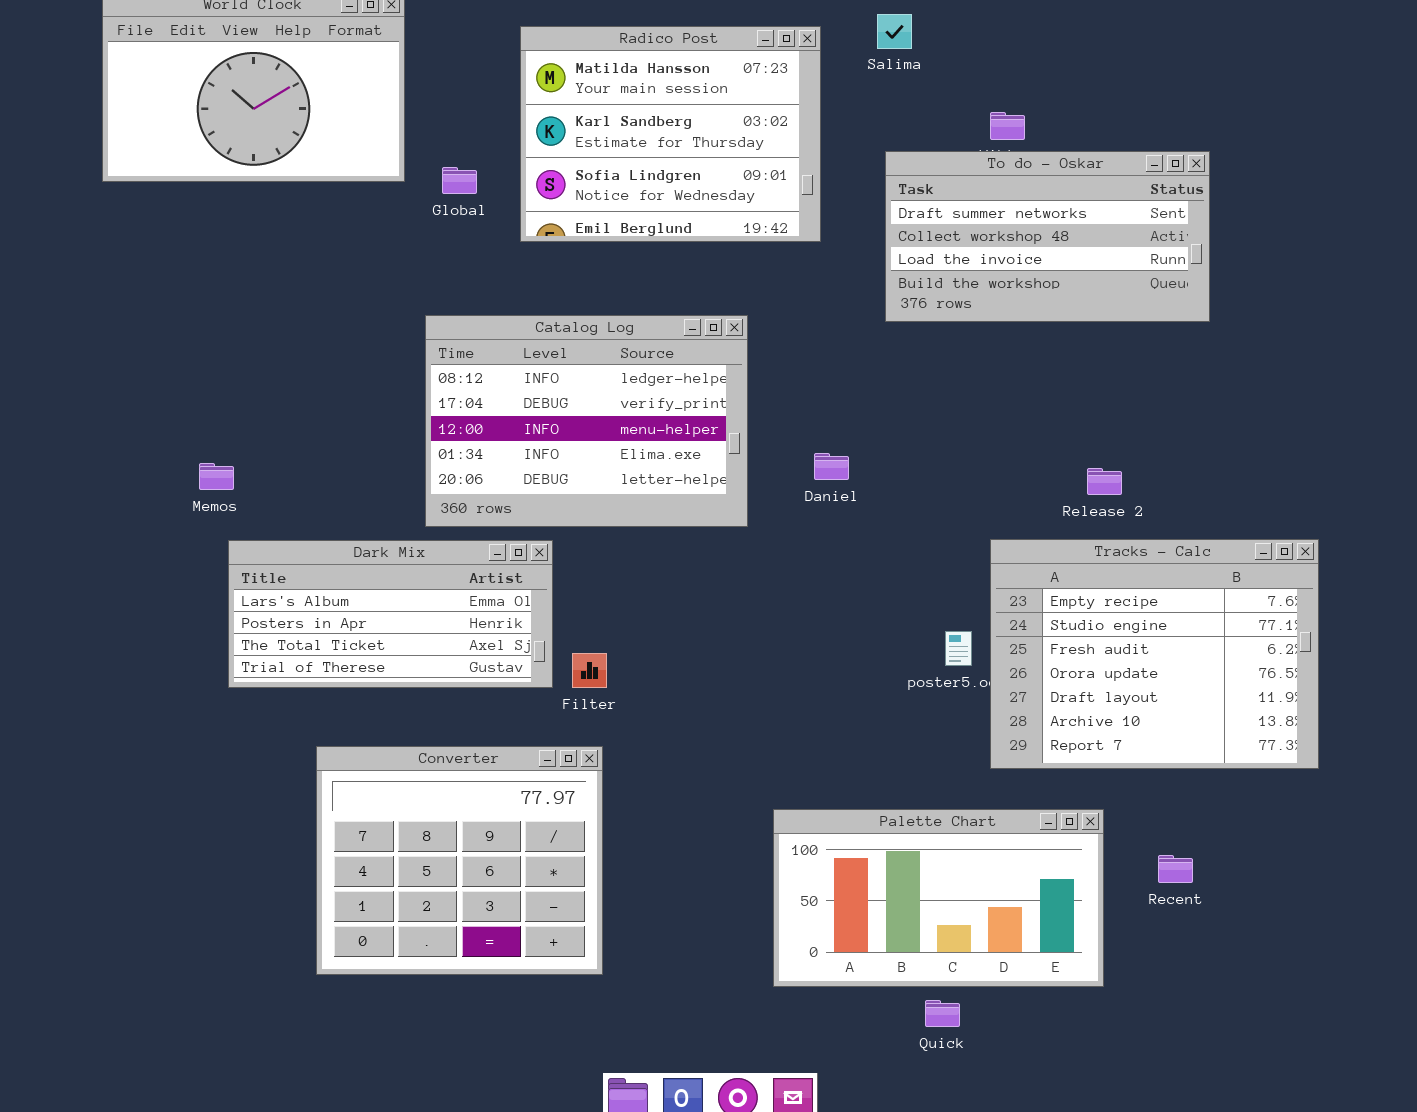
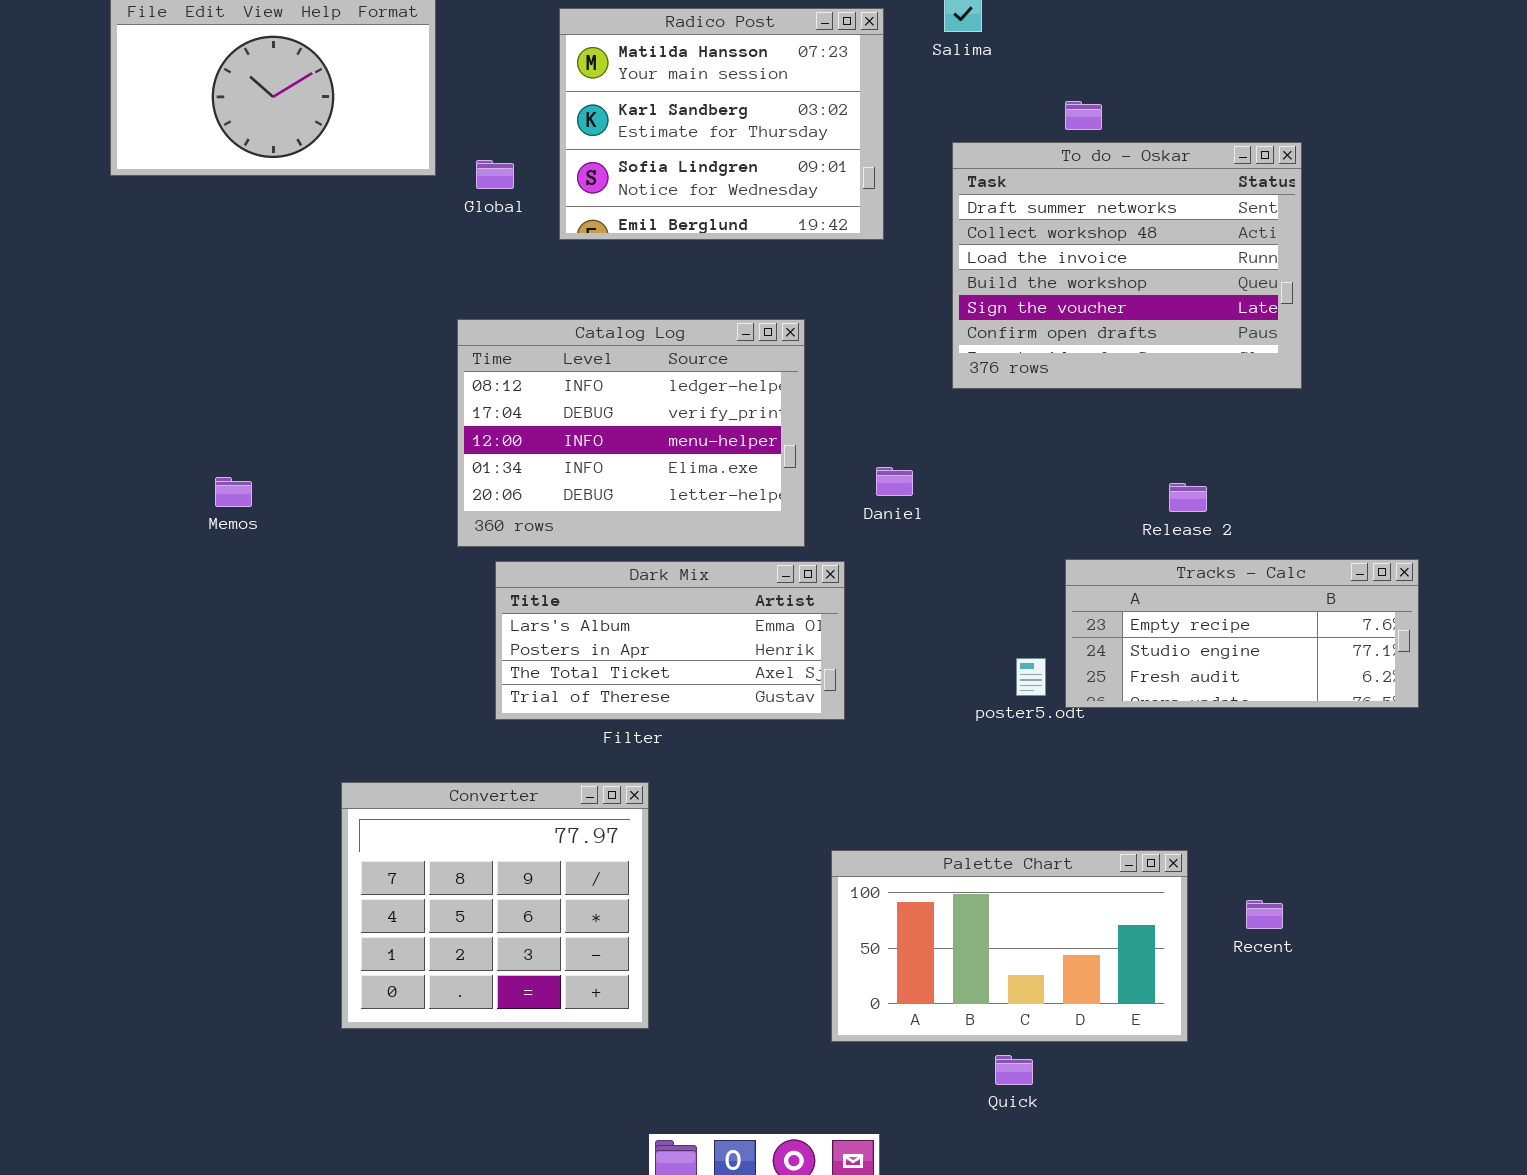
To do - Oskar: [885,151,1210,322] -> [952,142,1302,389], resized
Tracks - Calc: [990,539,1319,769] -> [1065,559,1419,708], resized
Dark Mix: [228,540,553,688] -> [495,561,845,720], moved

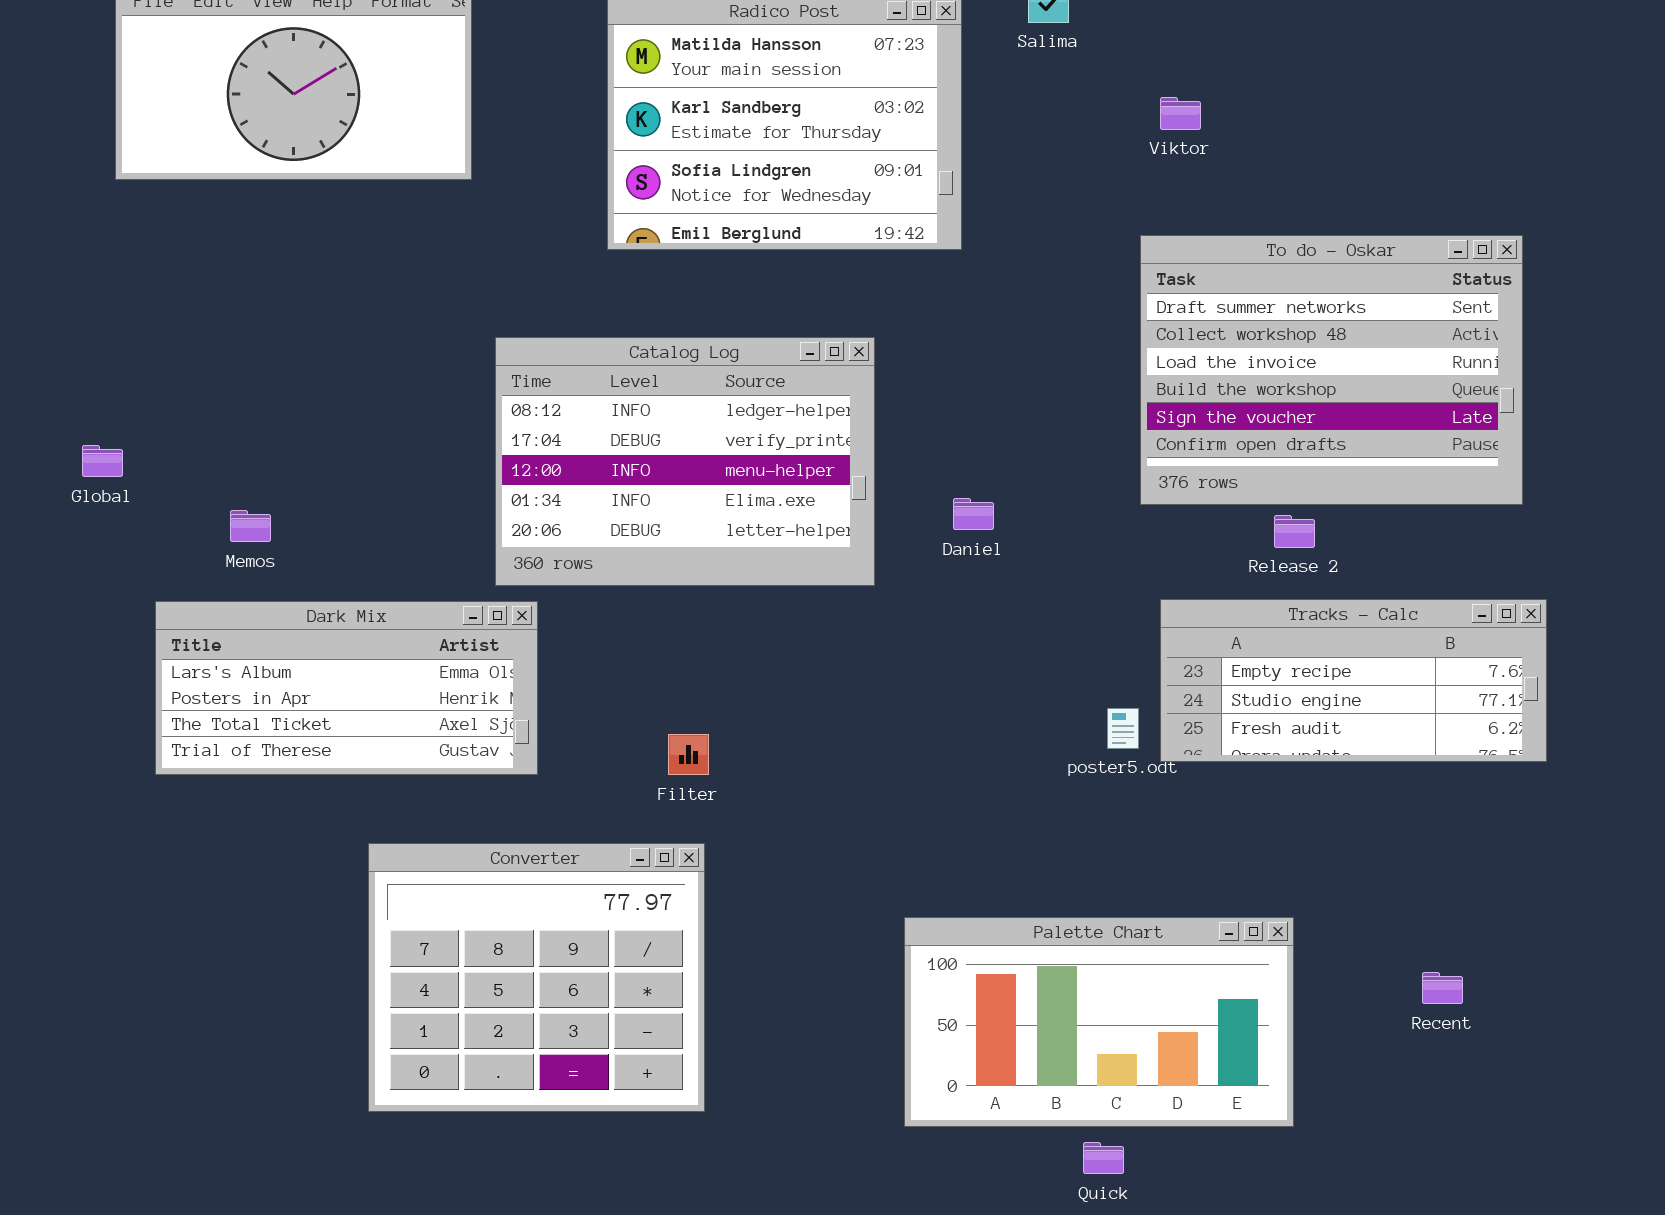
To do - Oskar: [952,142,1302,389] -> [1140,235,1523,505], moved
Global: [476,160,514,189] -> [82,445,123,477], moved
Dark Mix: [495,561,845,720] -> [155,601,538,775], moved
Recent: [1246,900,1283,929] -> [1422,972,1463,1004], moved

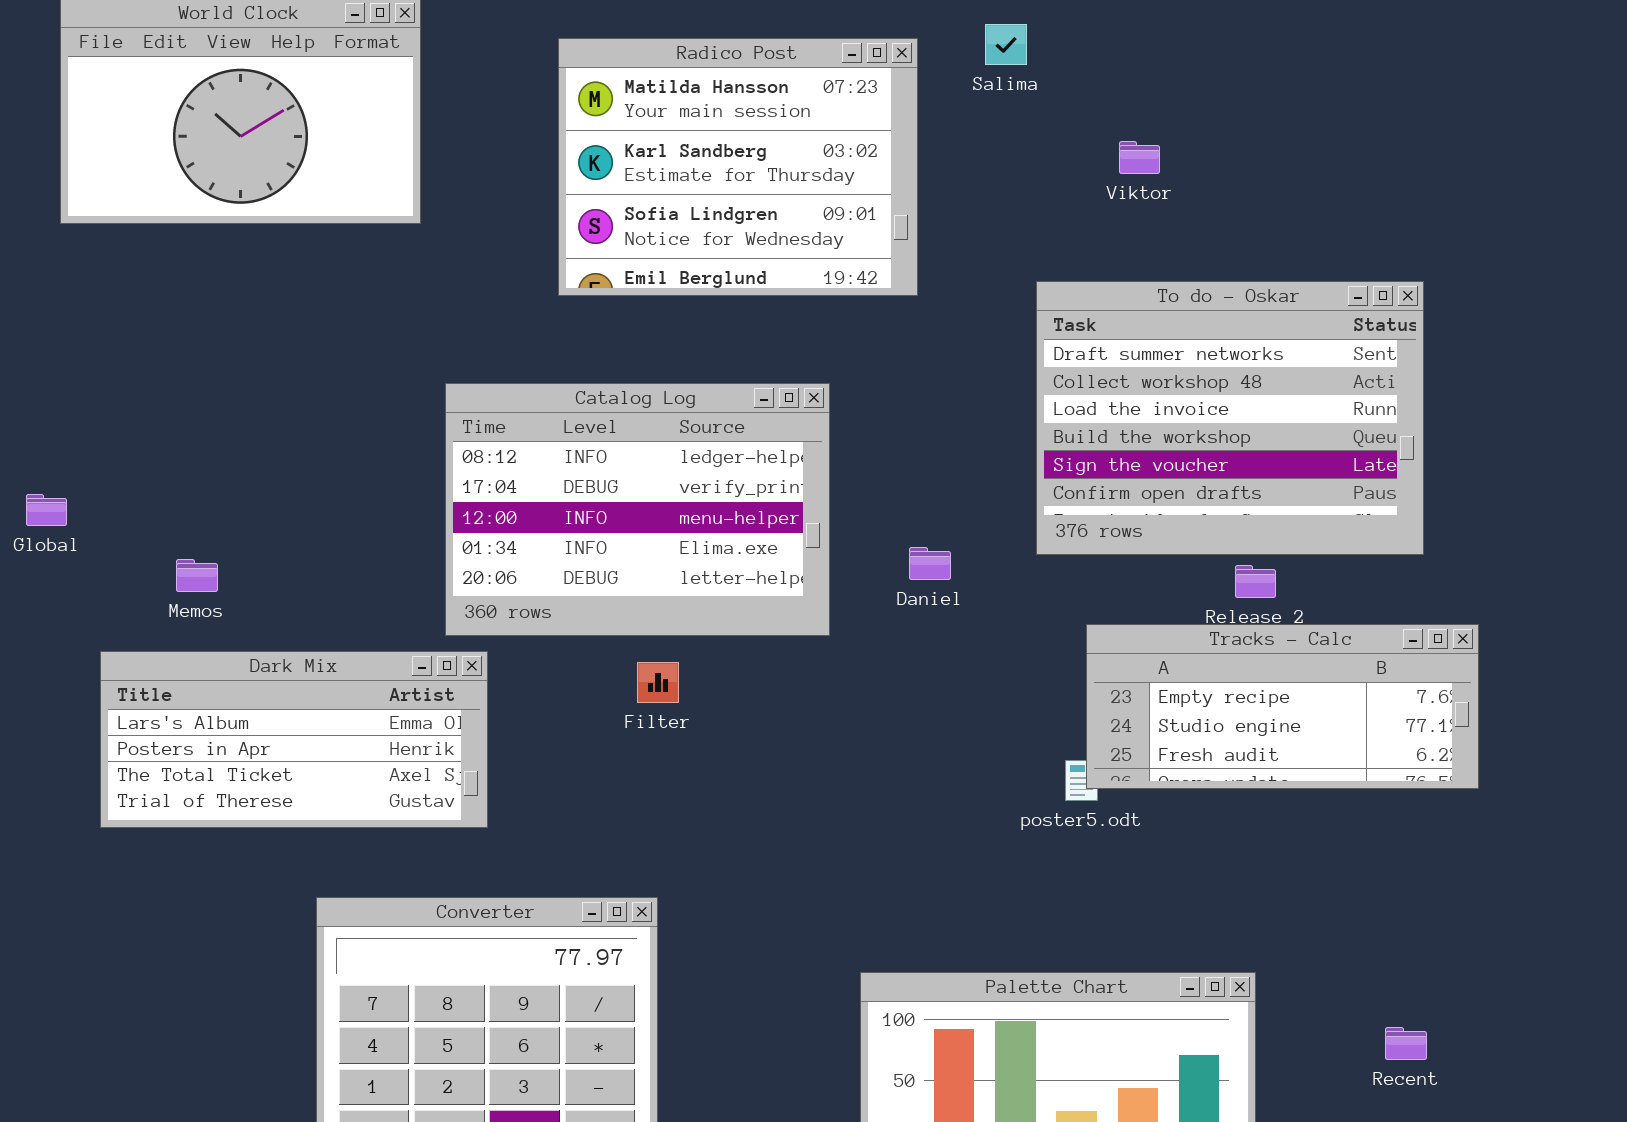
To do - Oskar: [1140,235,1523,505] -> [1036,281,1424,555], moved
Tracks - Calc: [1160,599,1547,762] -> [1086,624,1479,789], moved
Filter: [668,734,709,775] -> [637,662,679,703], moved

